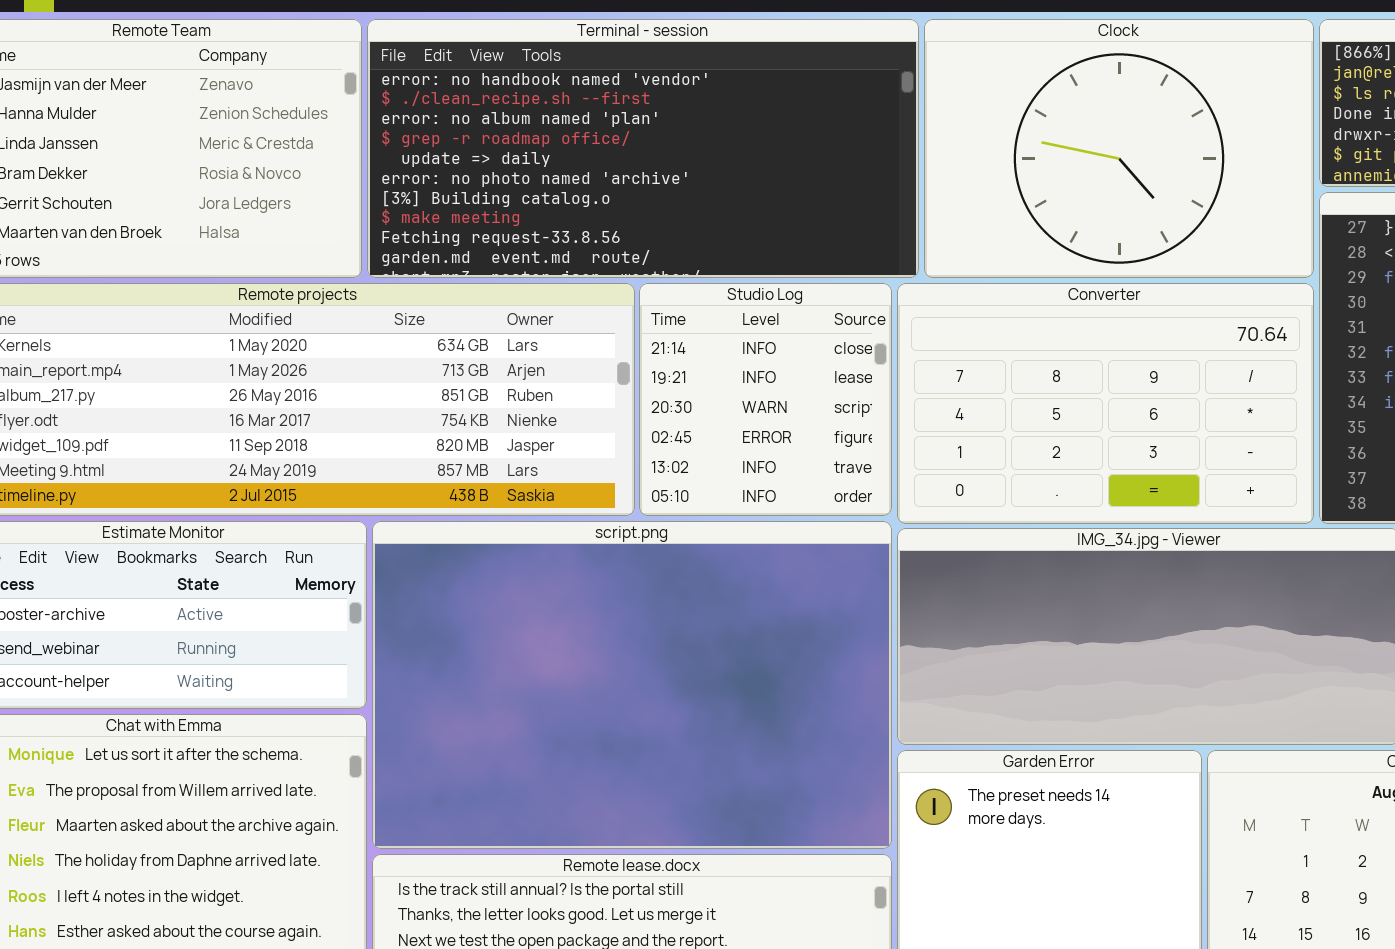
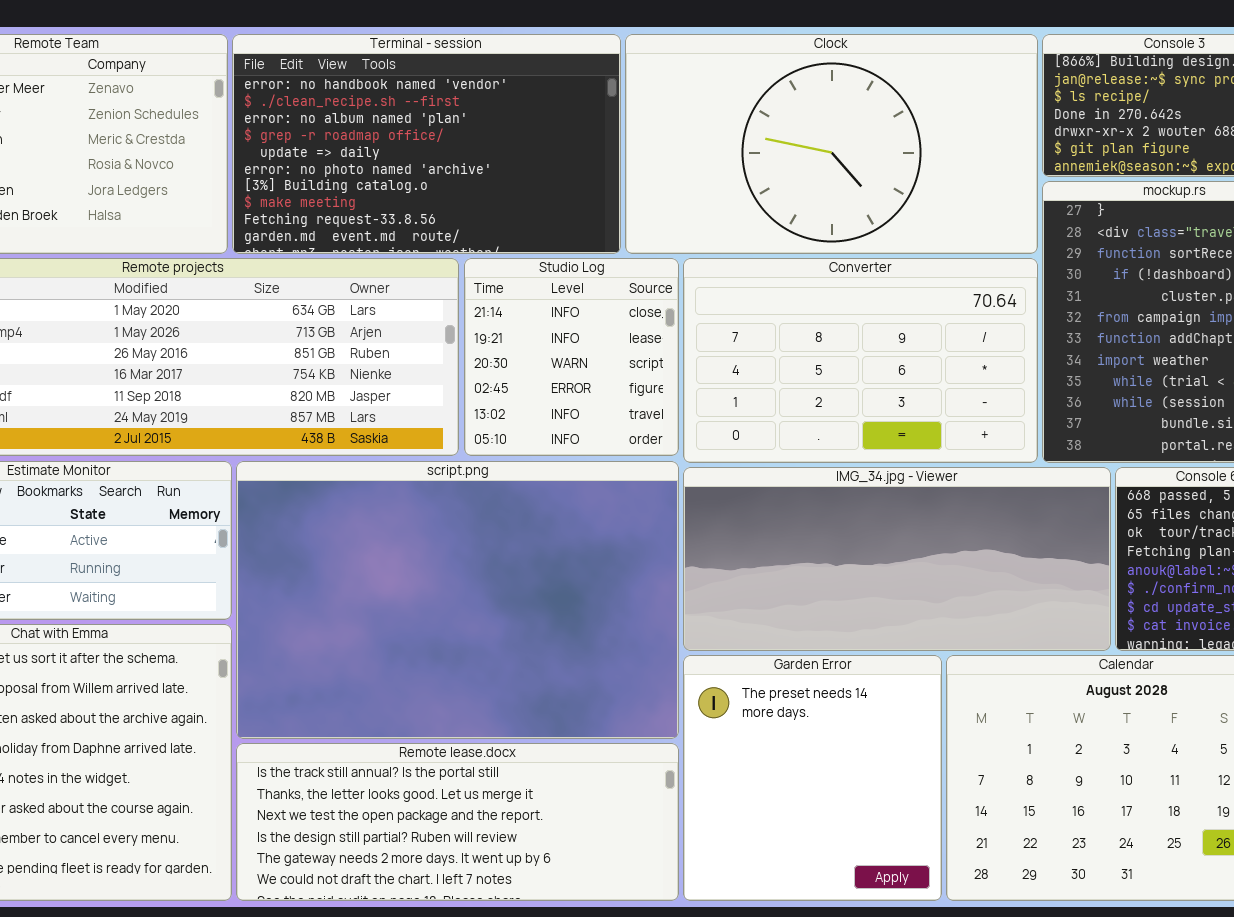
Terminal - session: [367,19,919,278] -> [232,34,621,254], resized
Clock: [924,19,1314,278] -> [625,34,1038,254], resized

